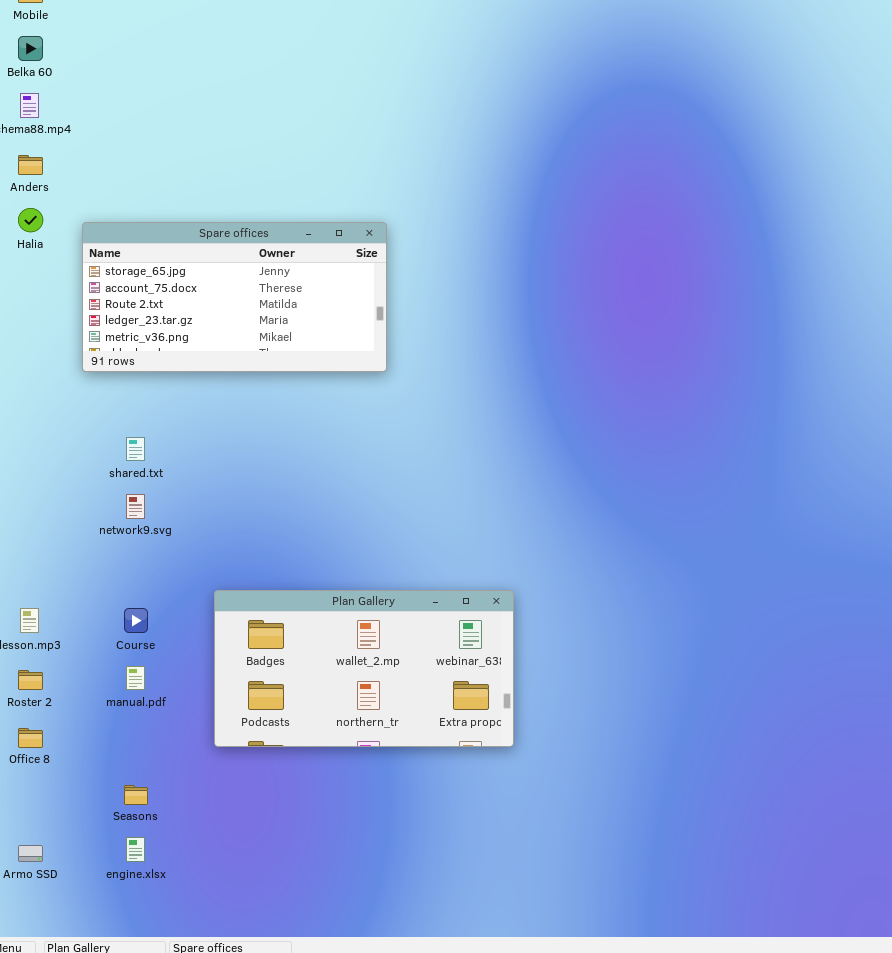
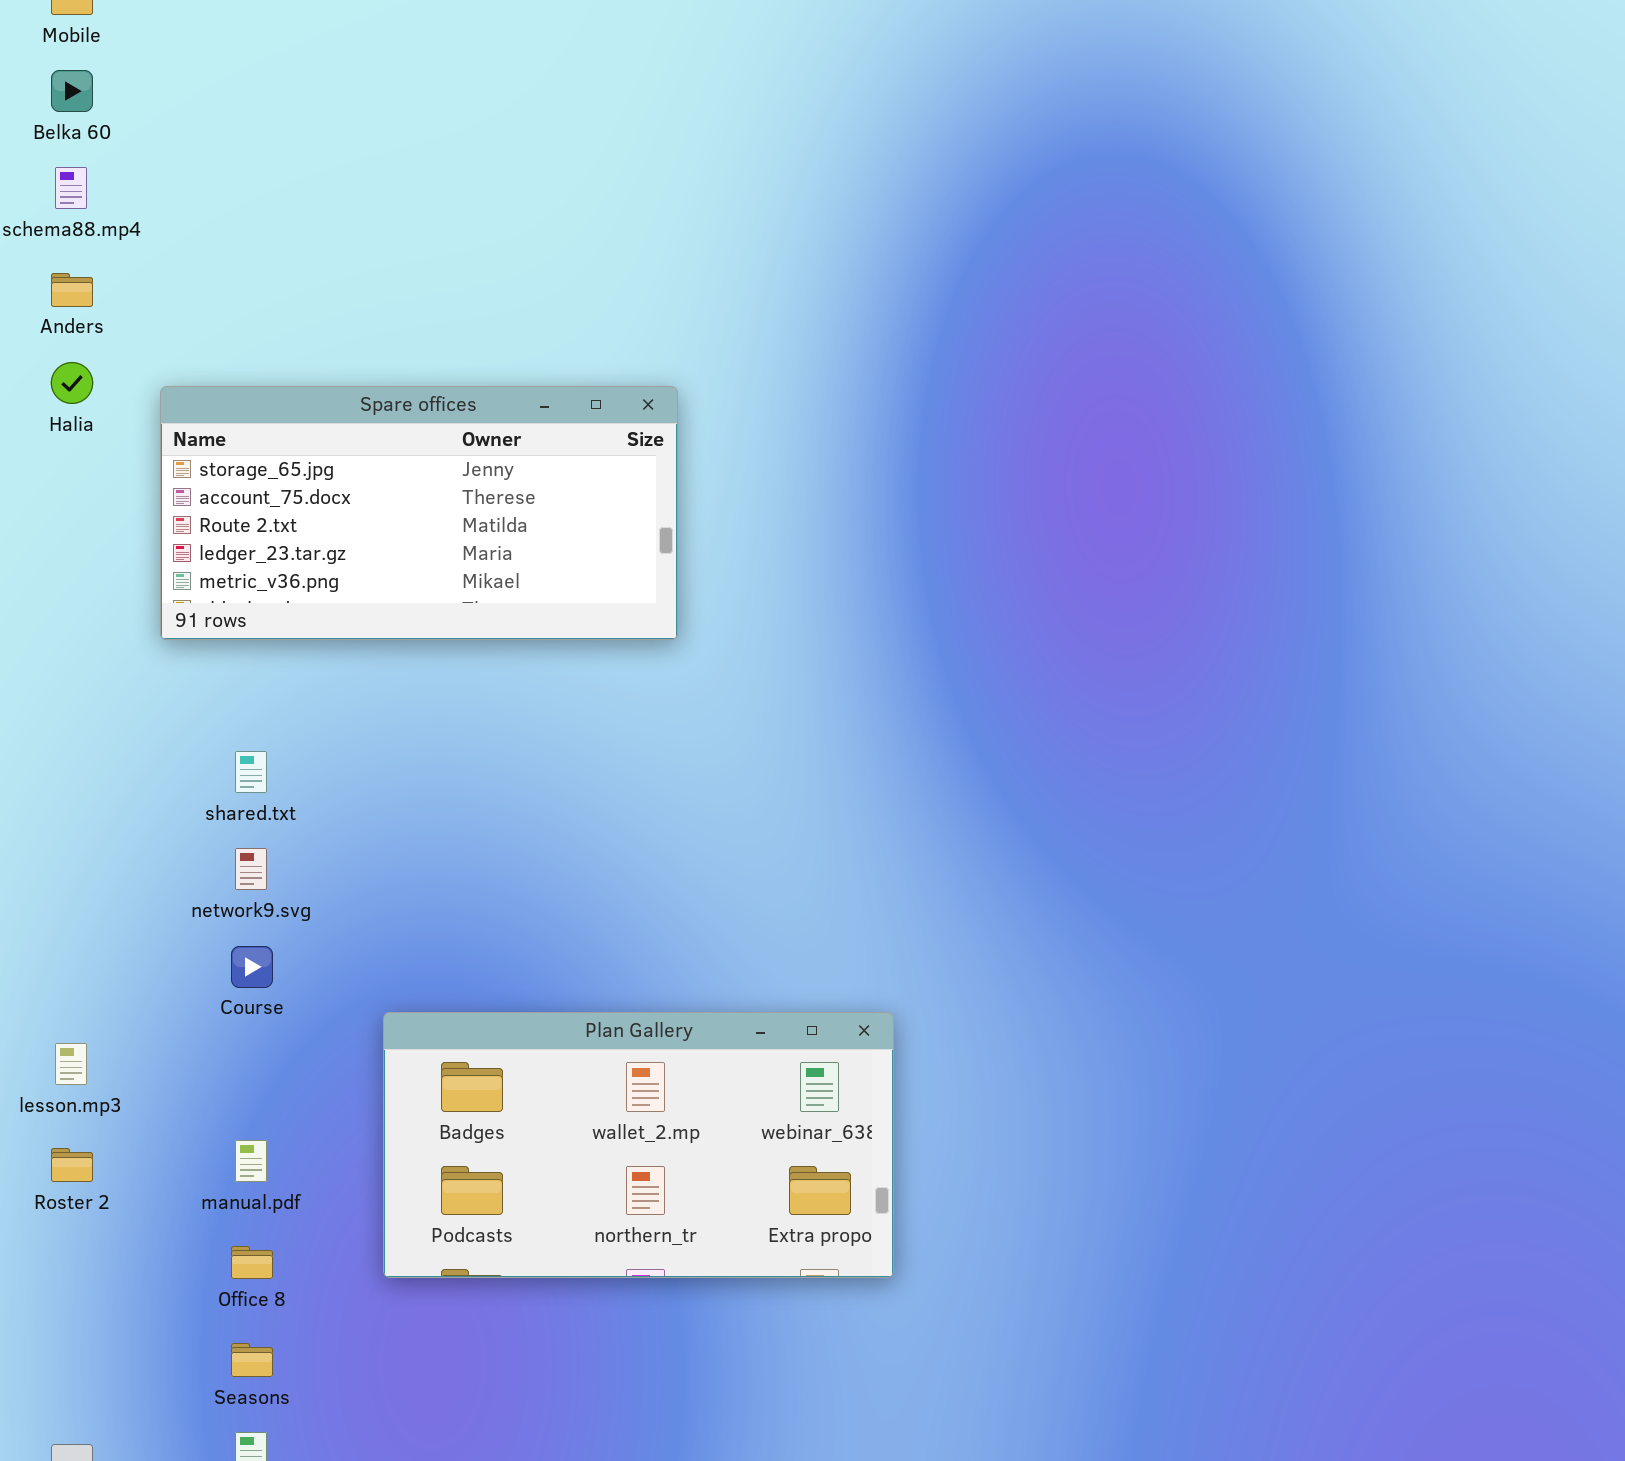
Course: [124,608,148,633] -> [231,946,273,988], moved
Office 8: [18,728,43,748] -> [231,1246,273,1279], moved

